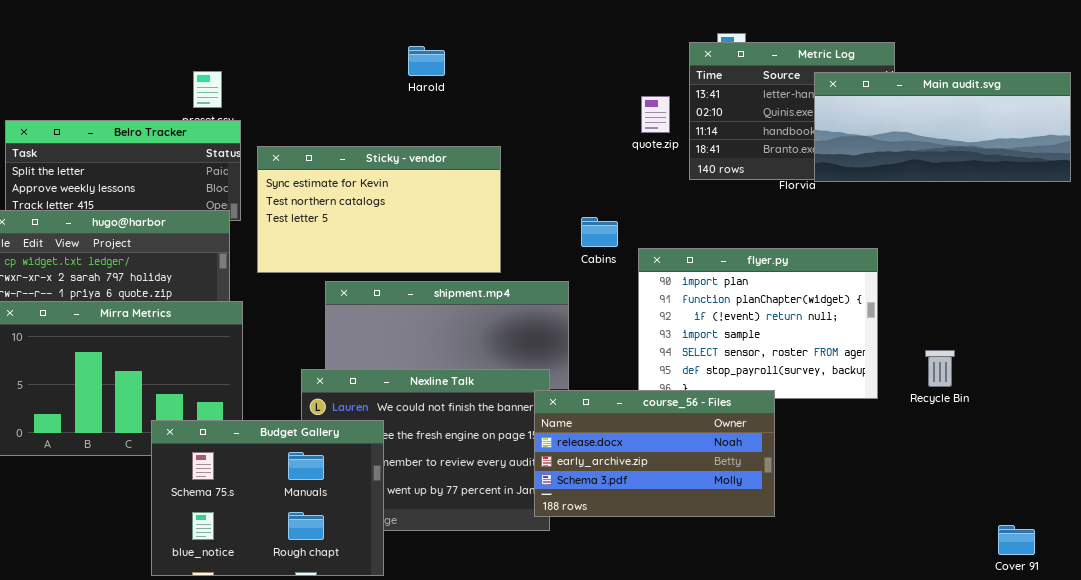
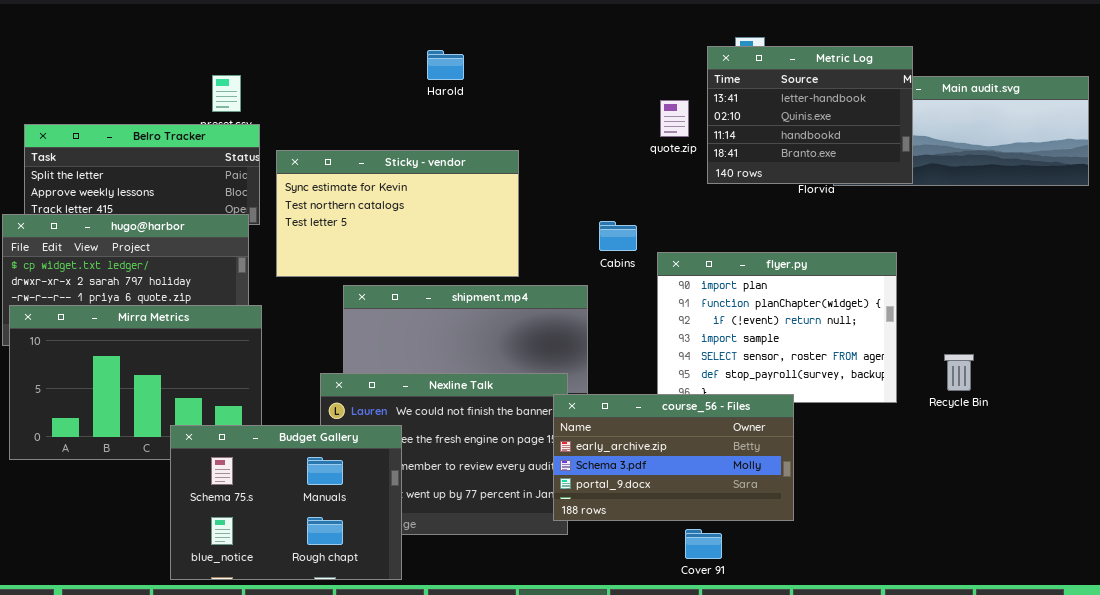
Metric Log: [689,42,895,180] -> [707,46,913,184], raised
course_56 - Files: [534,390,775,517] -> [553,394,794,521], scrolled down 1 row
Cover 91: [998,525,1035,555] -> [685,529,722,559], moved

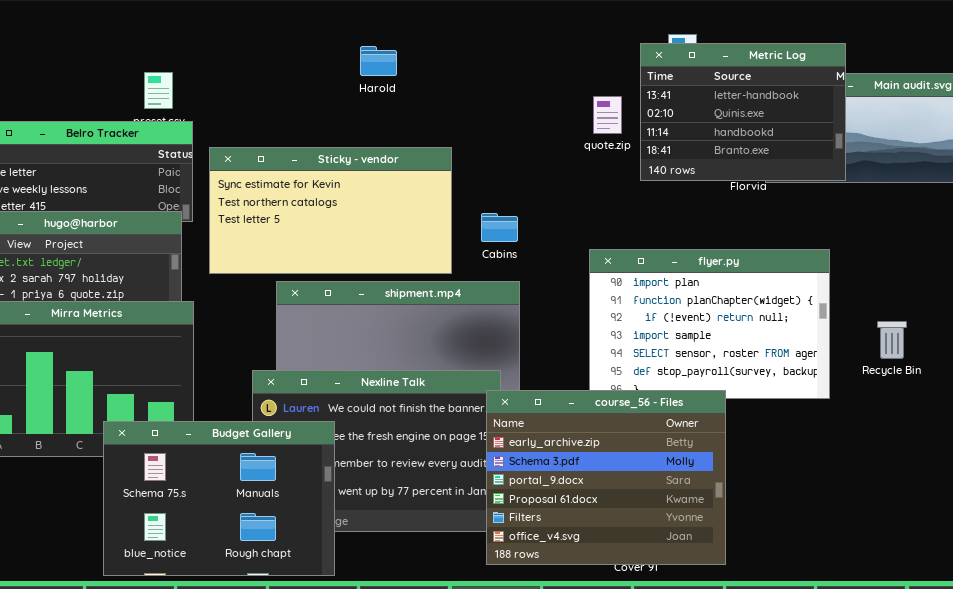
Cabins: [599,221,637,251] -> [481,213,518,242], moved
Recycle Bin: [944,354,974,391] -> [877,321,907,359], moved
course_56 - Files: [553,394,794,521] -> [486,390,726,565], resized

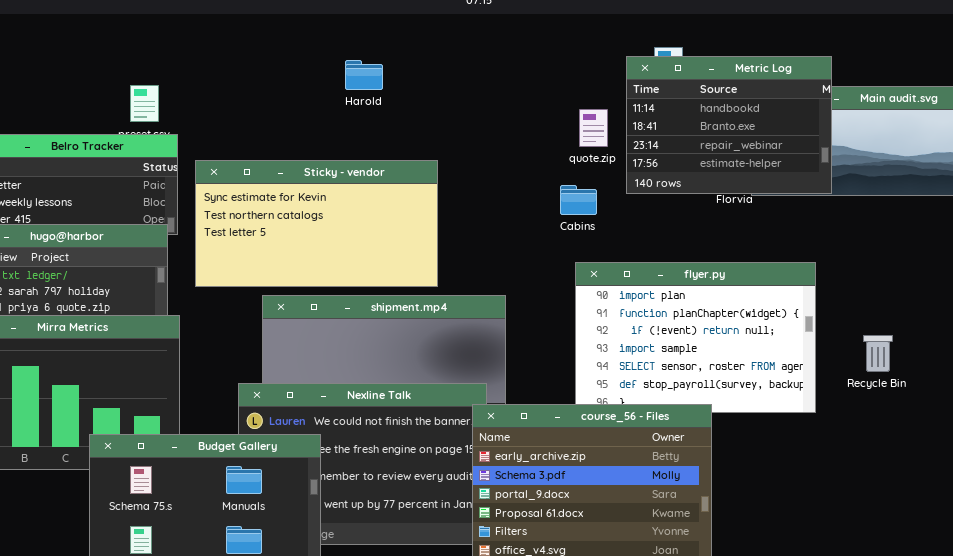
Metric Log: [640,43,846,181] -> [626,56,832,194], scrolled down 2 rows
Cabins: [481,213,518,242] -> [560,185,597,215], moved

